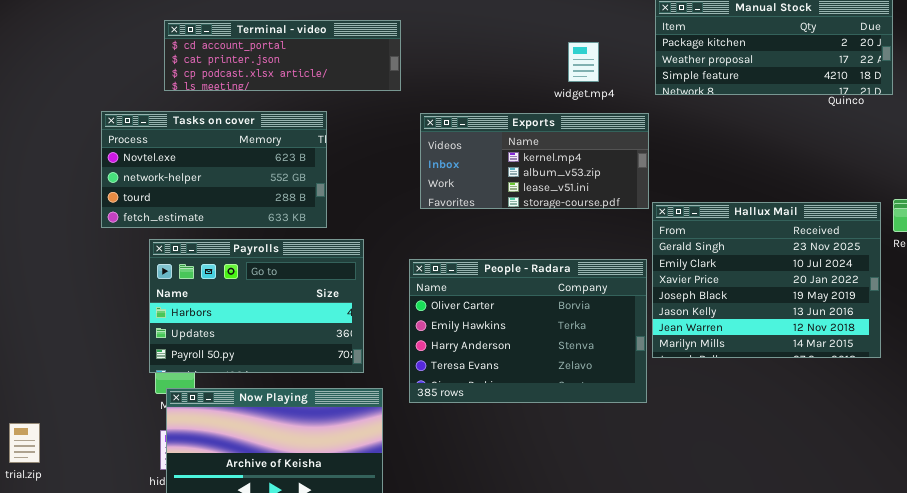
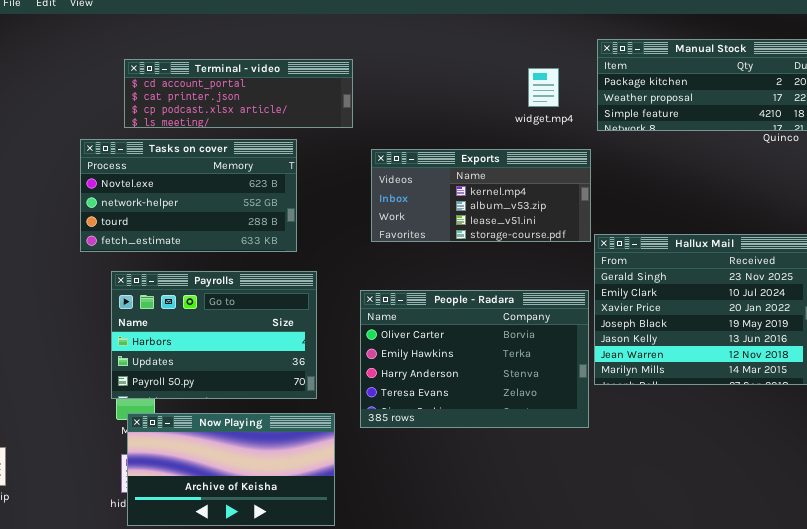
widget.mp4: [568,42,599,82] -> [528,68,559,107], moved
Tasks on cover: [101,111,327,228] -> [80,139,297,252], moved

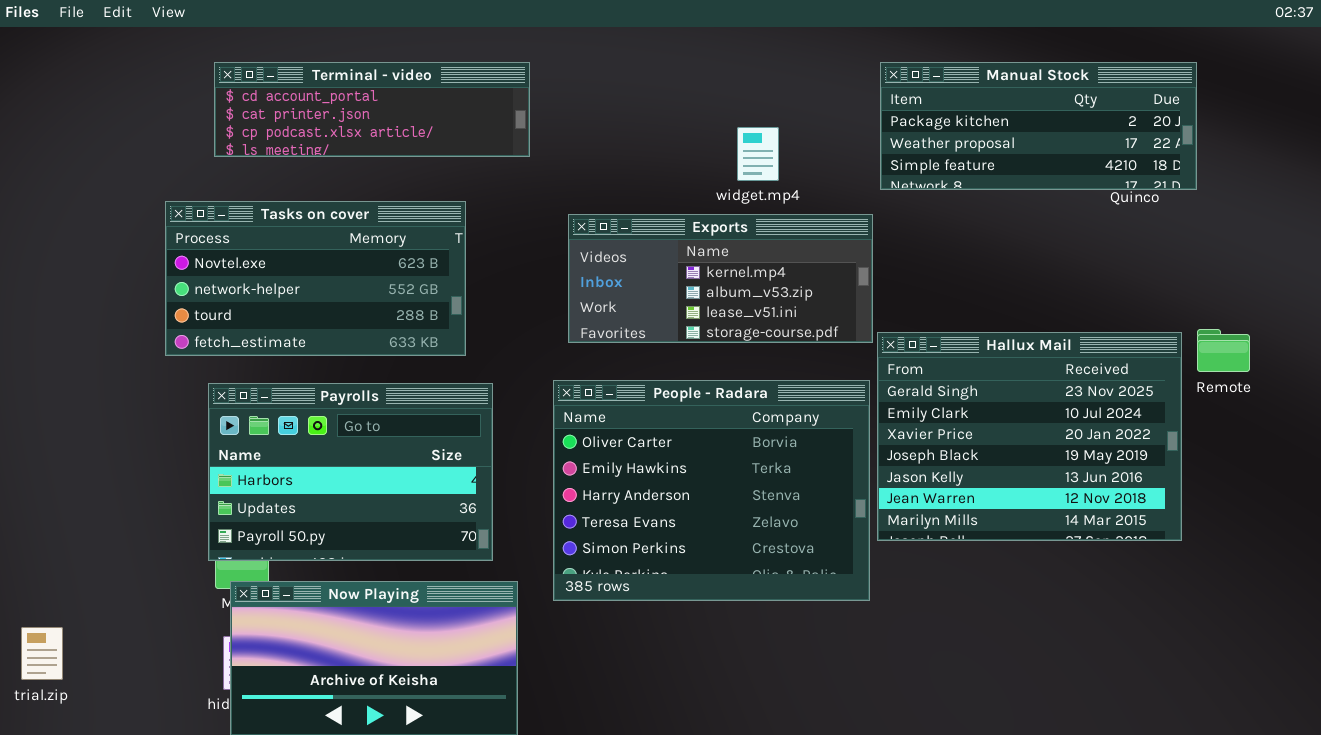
Terminal - video: [124,59,353,128] -> [214,62,530,157], moved
widget.mp4: [528,68,559,107] -> [737,127,779,181], moved
People - Radara: [360,290,589,428] -> [553,380,870,601], resized

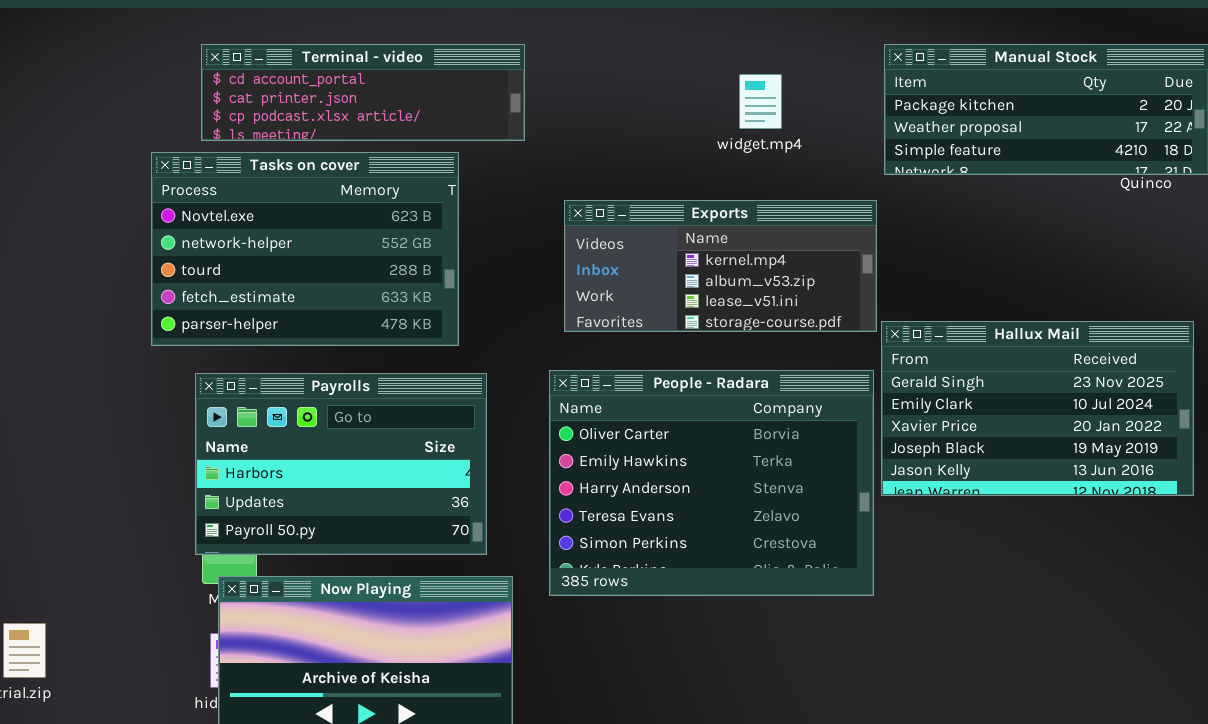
widget.mp4: [737,127,779,181] -> [739,74,782,129], moved
Tasks on cover: [165,201,466,356] -> [151,152,459,346], resized
Hallux Mail: [877,332,1182,541] -> [881,321,1194,496], resized

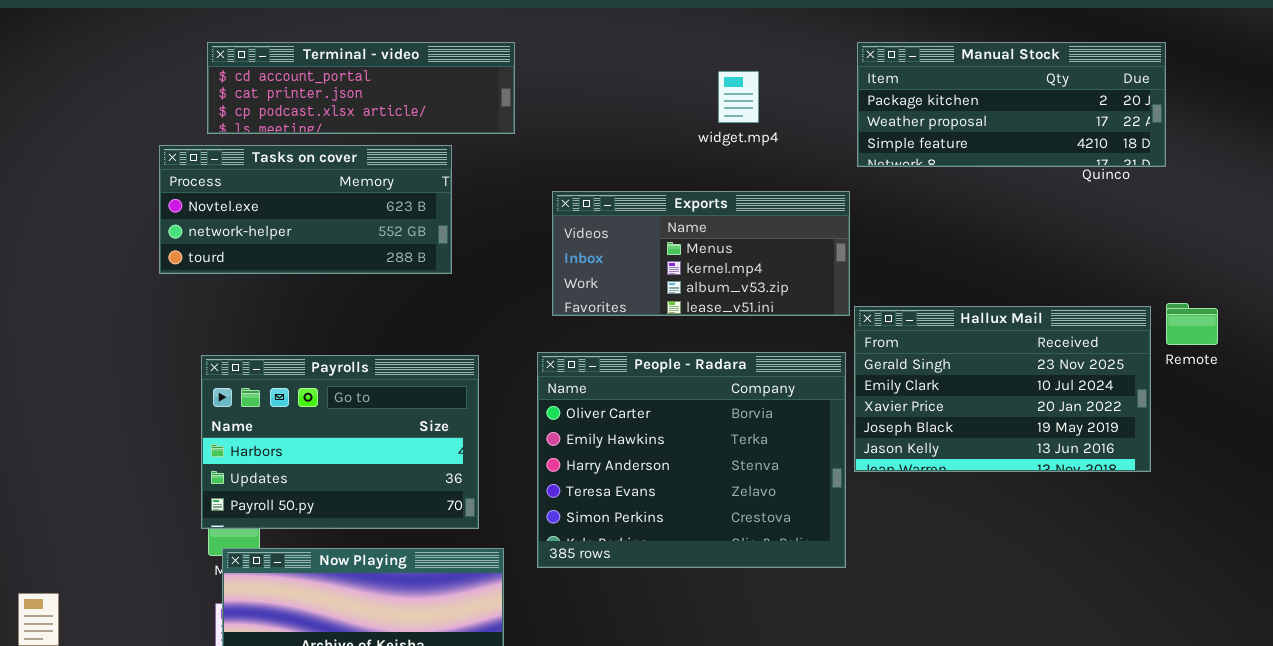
Tasks on cover: [151,152,459,346] -> [159,145,452,274], resized
Exports: [564,200,877,332] -> [552,191,850,316], scrolled up 1 row

